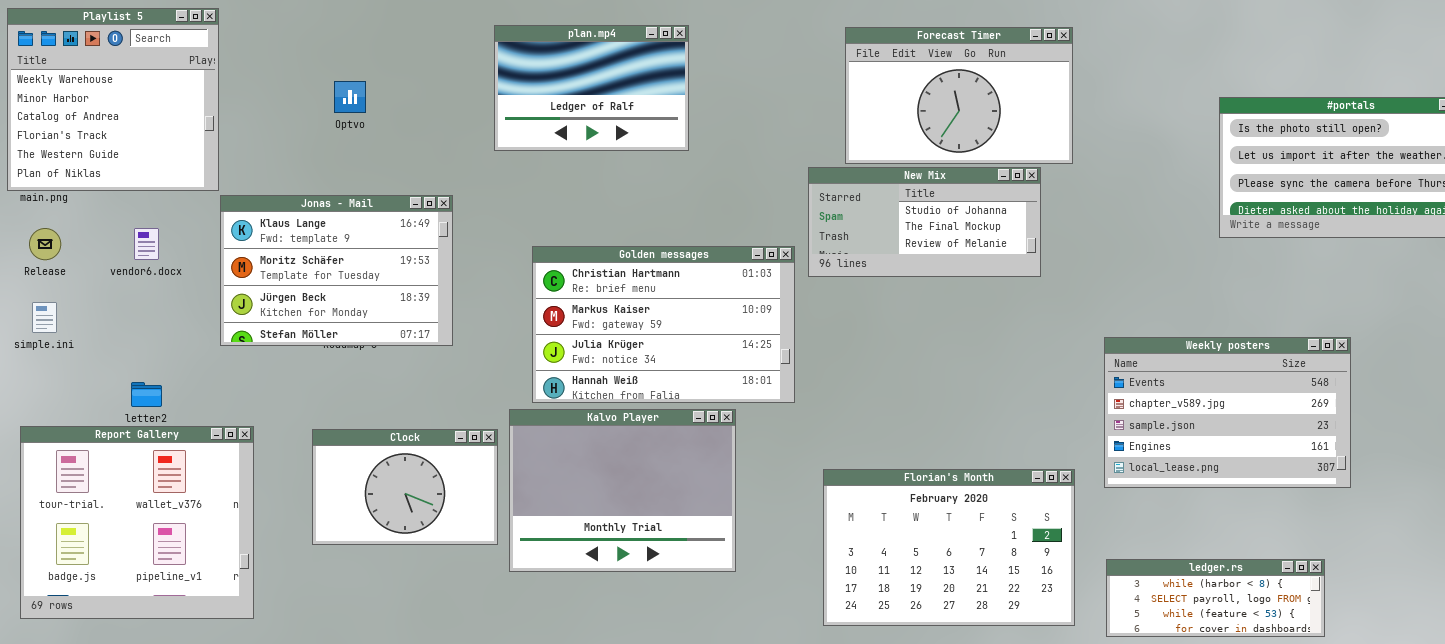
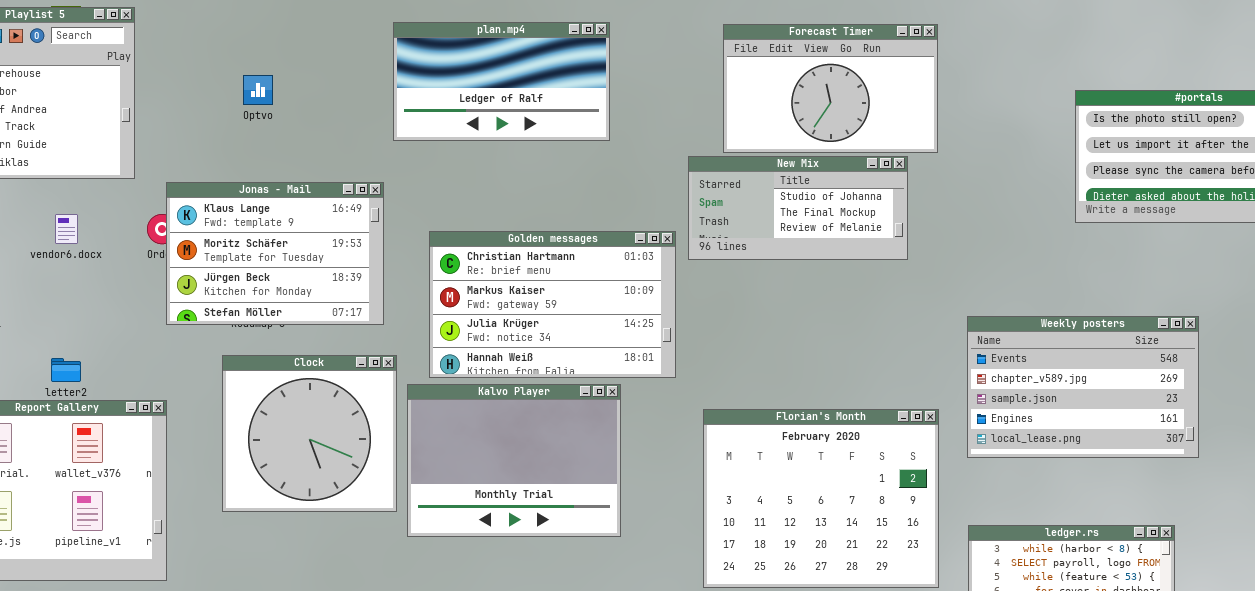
plan.mp4: [494,25,689,151] -> [393,22,610,141], resized
Jonas - Mail: [220,195,453,346] -> [166,182,384,325], moved
Clock: [312,429,498,545] -> [222,355,397,512], resized
Florian's Month: [823,469,1075,626] -> [703,409,939,588], resized

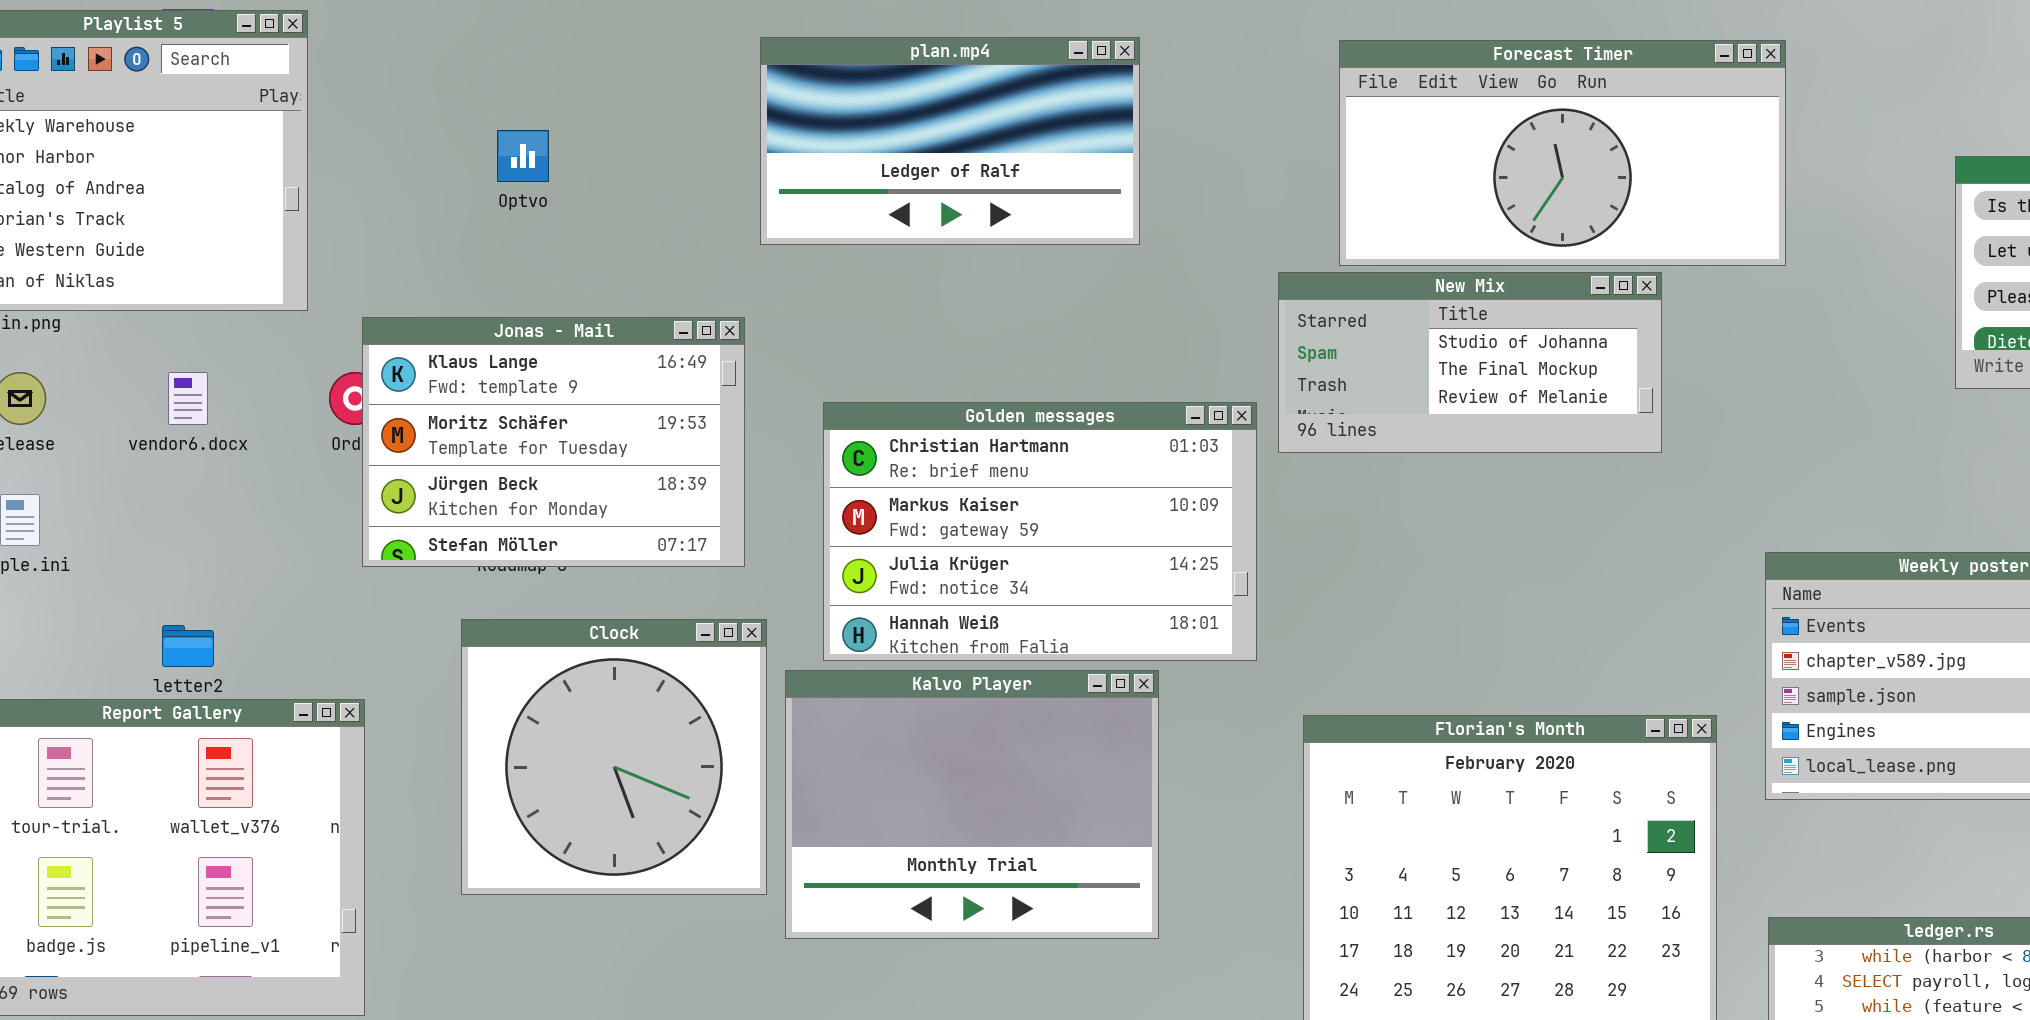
Forecast Timer: [723,24,938,153] -> [1339,40,1786,266], resized

